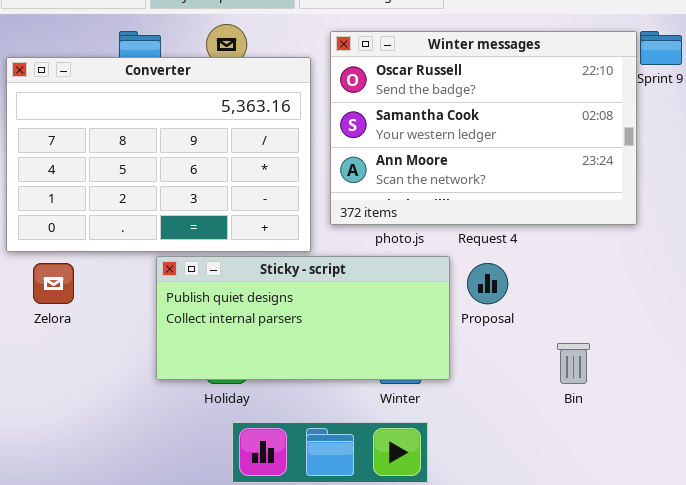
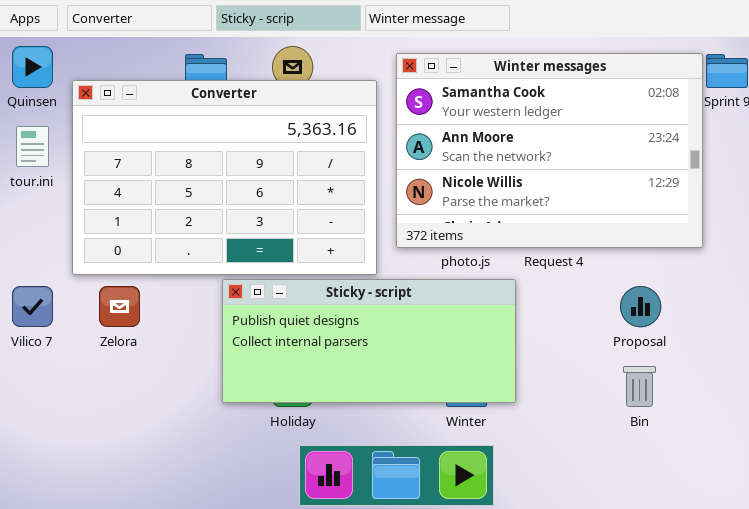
Winter messages: [330,31,637,225] -> [396,53,703,248], scrolled down 1 row
Proposal: [467,263,508,304] -> [620,286,661,327], moved

